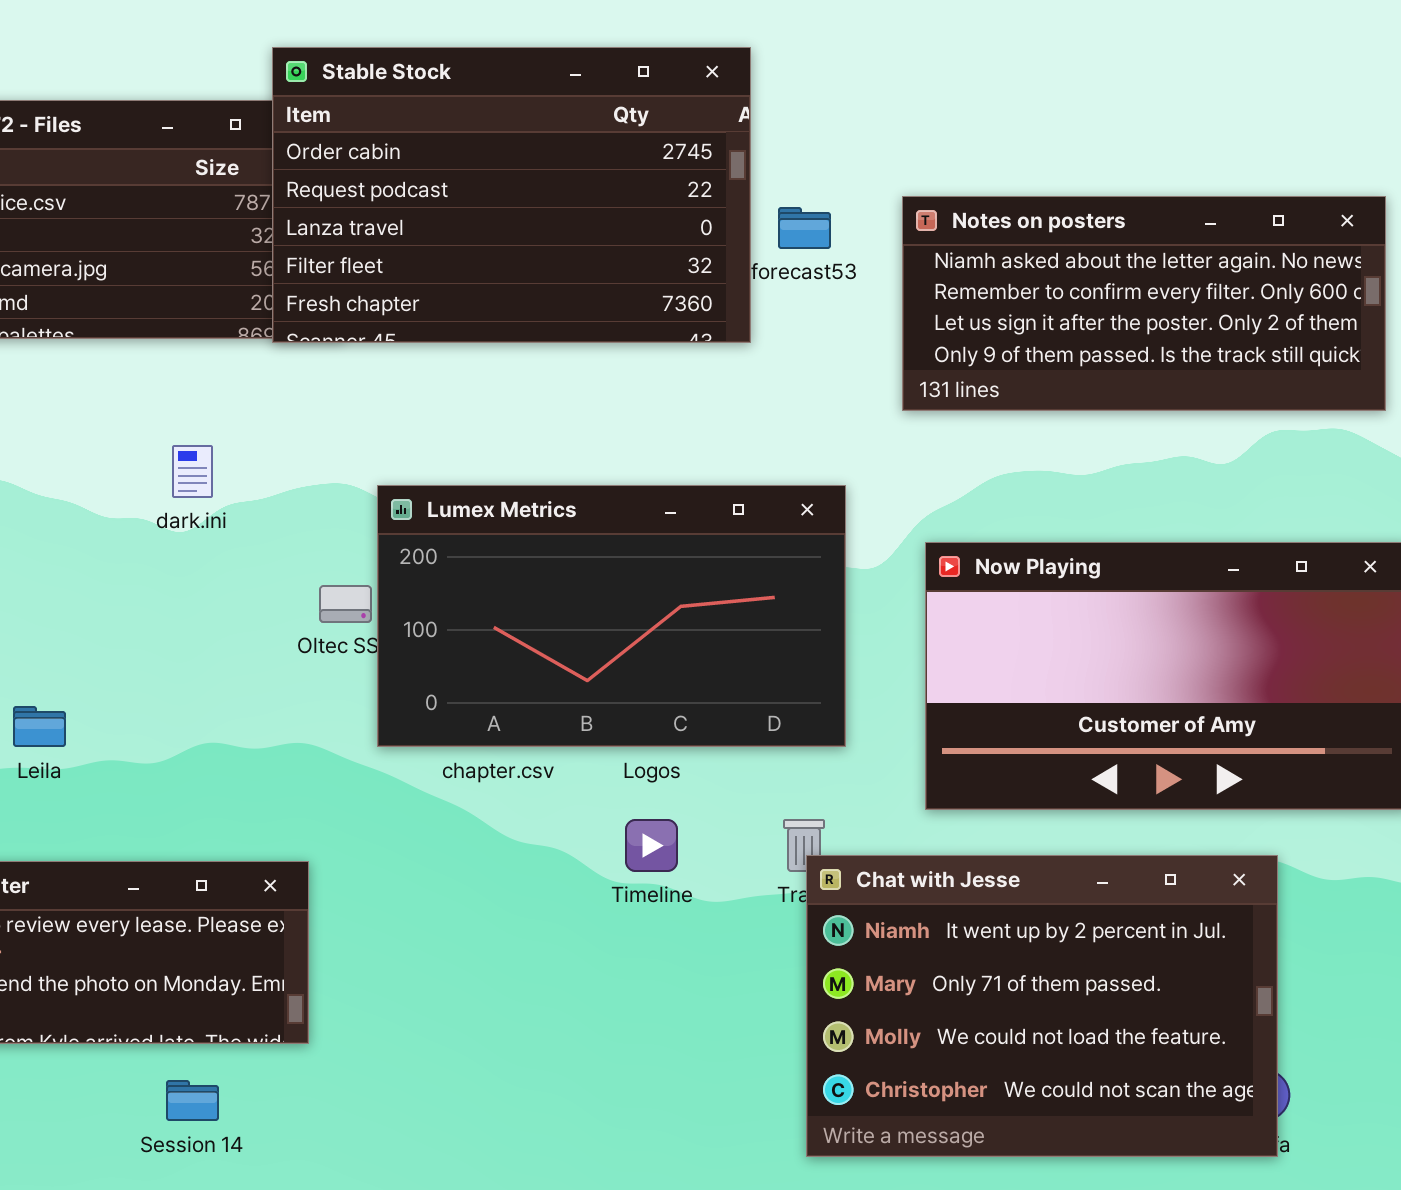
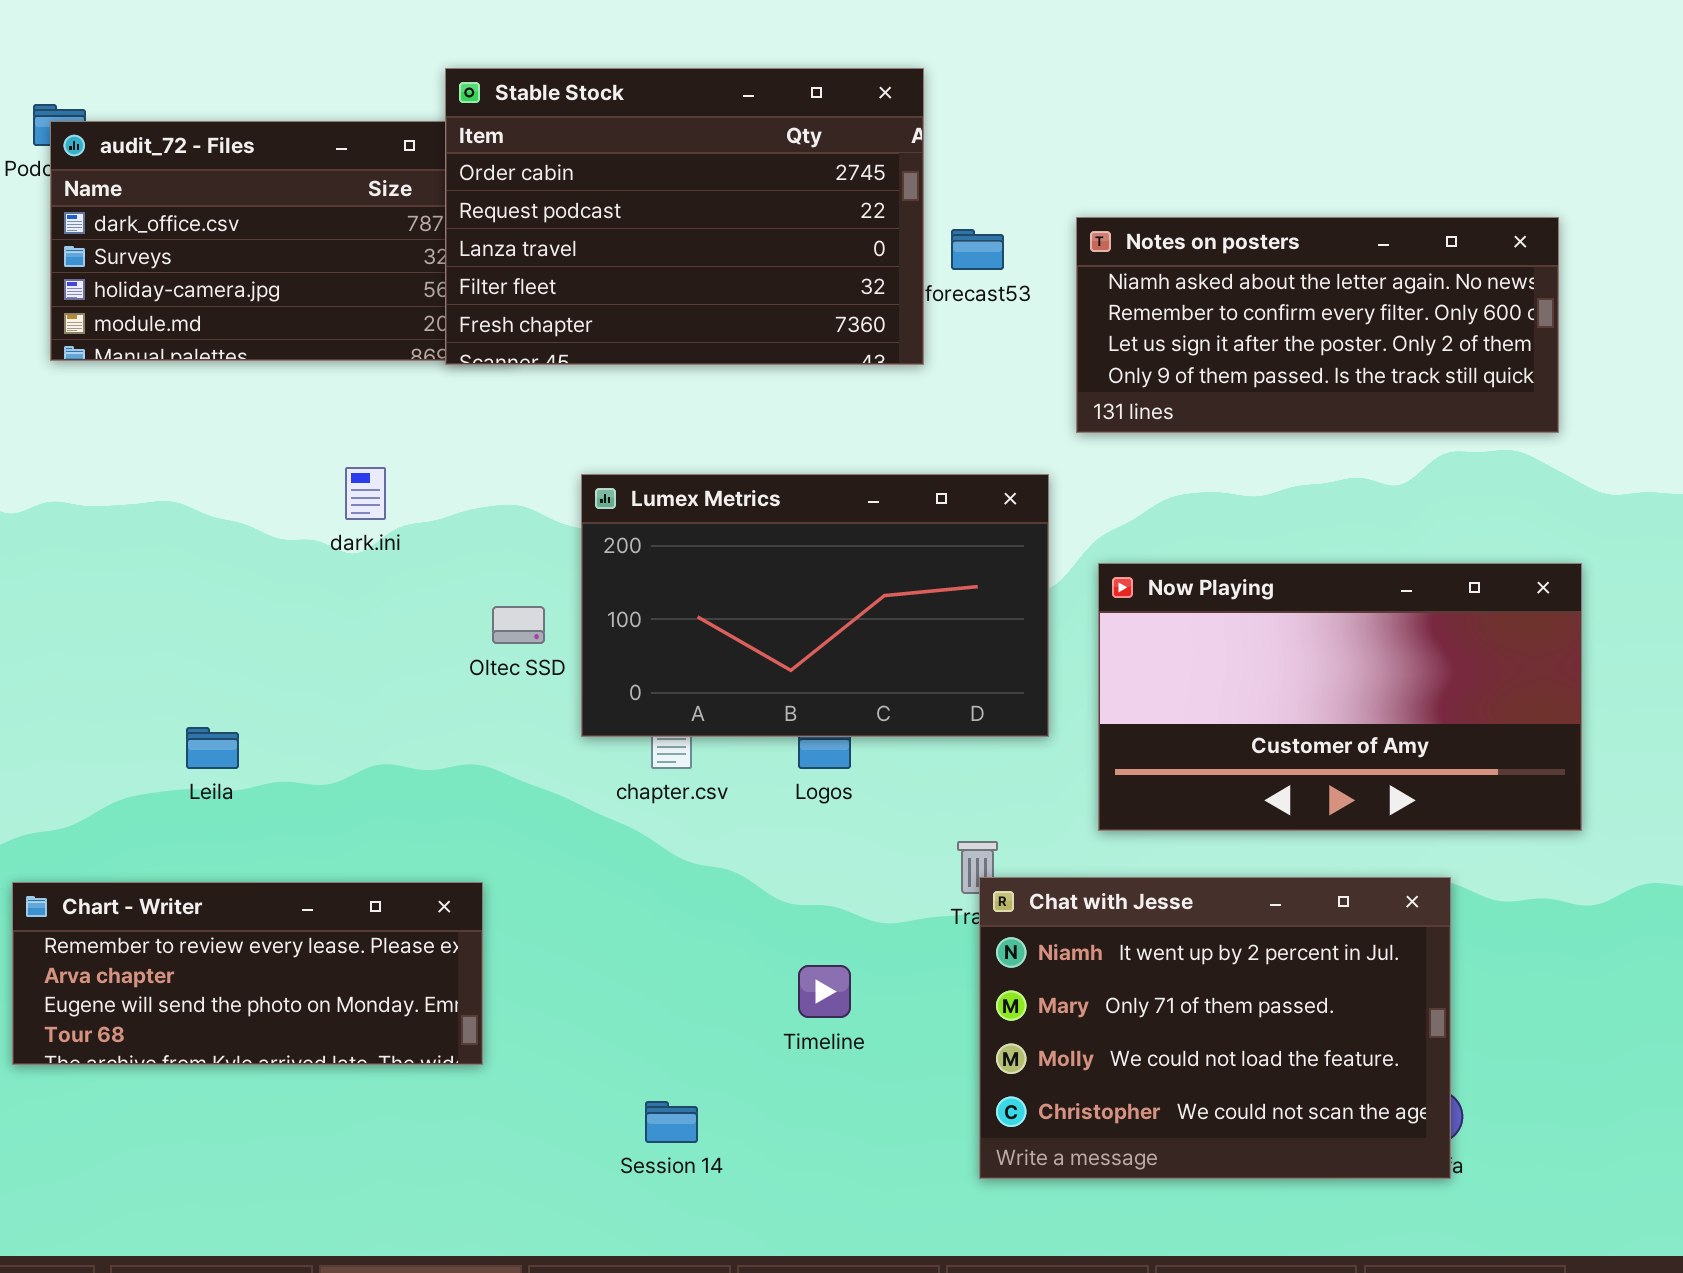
Lumex Metrics: [377,485,846,747] -> [581,474,1049,737], moved
Timeline: [625,819,678,872] -> [798,965,851,1018], moved
Session 14: [166,1080,219,1121] -> [645,1101,698,1143], moved

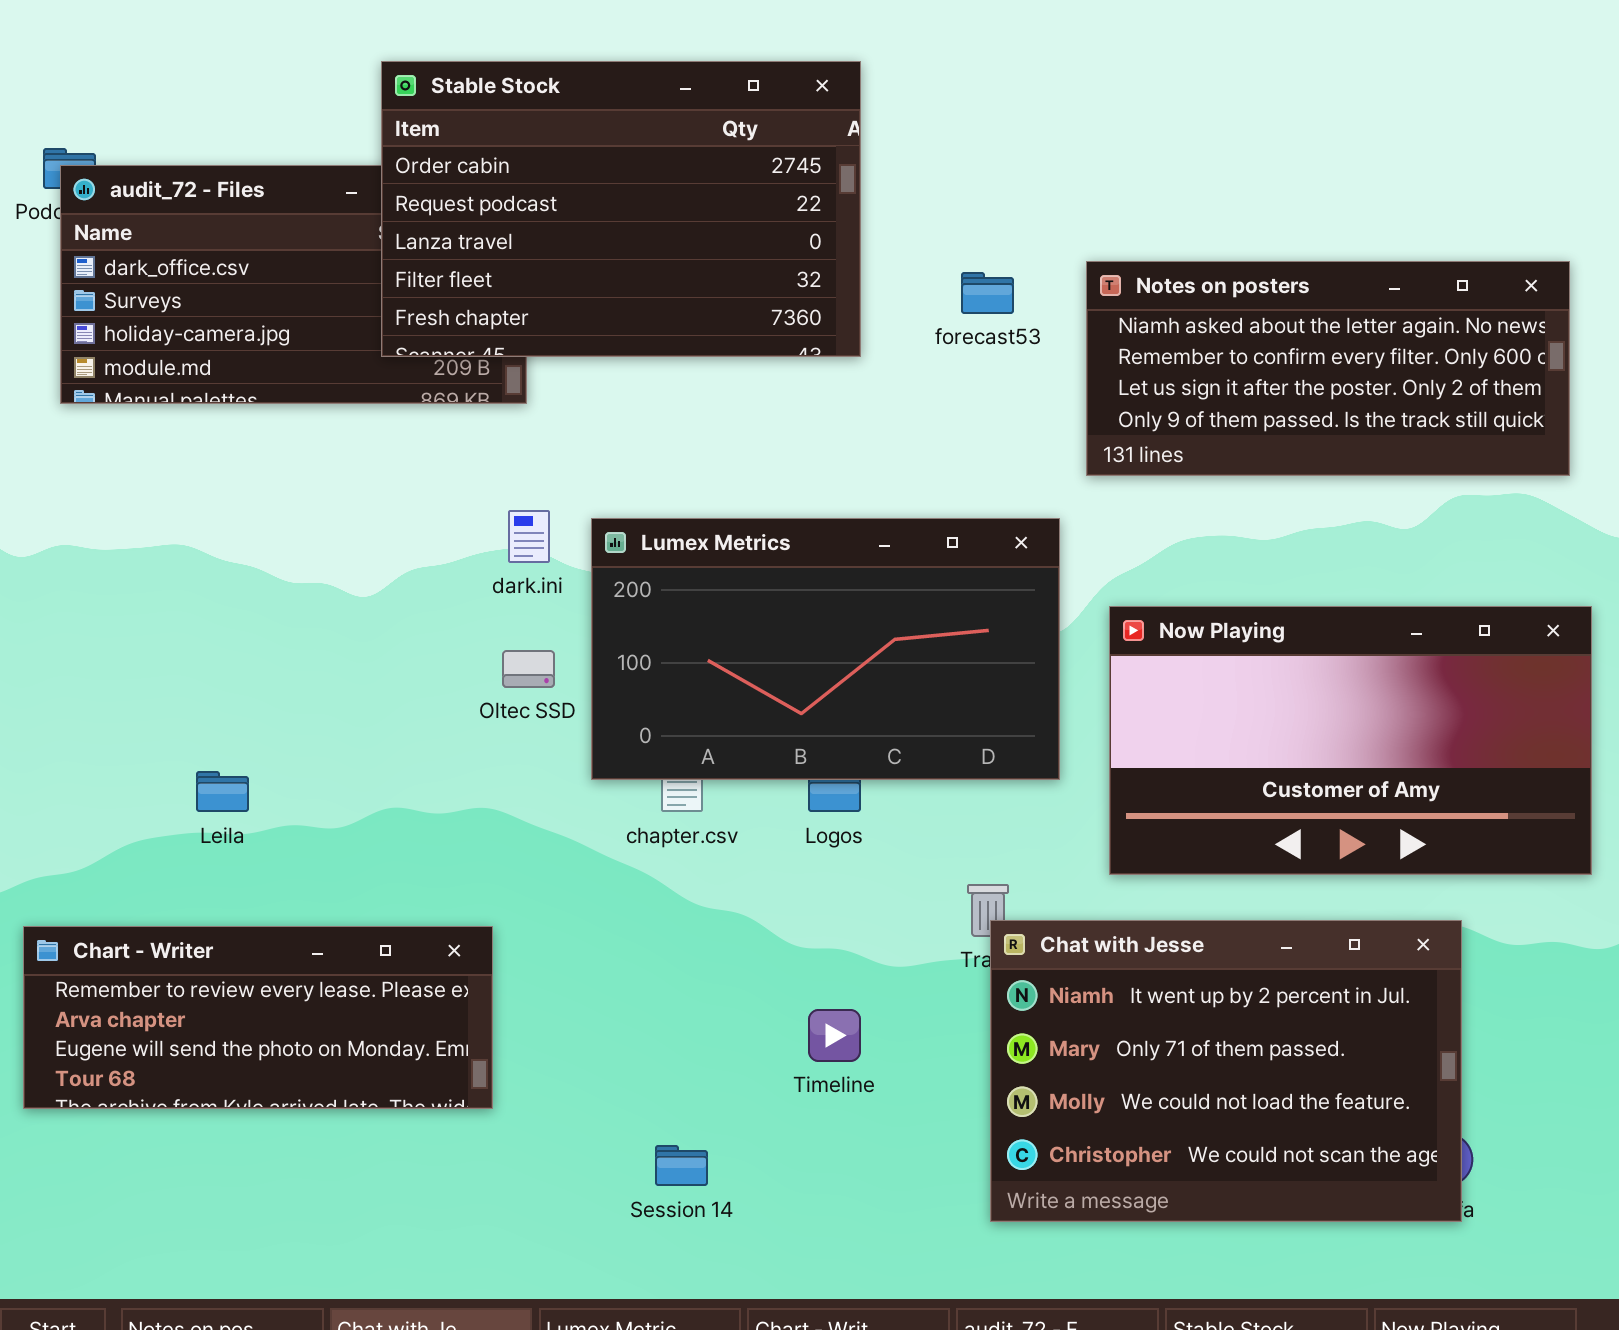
Stable Stock: [445,68,924,365] -> [381,61,861,357], moved
dark.ini: [345,467,386,520] -> [508,510,550,563], moved

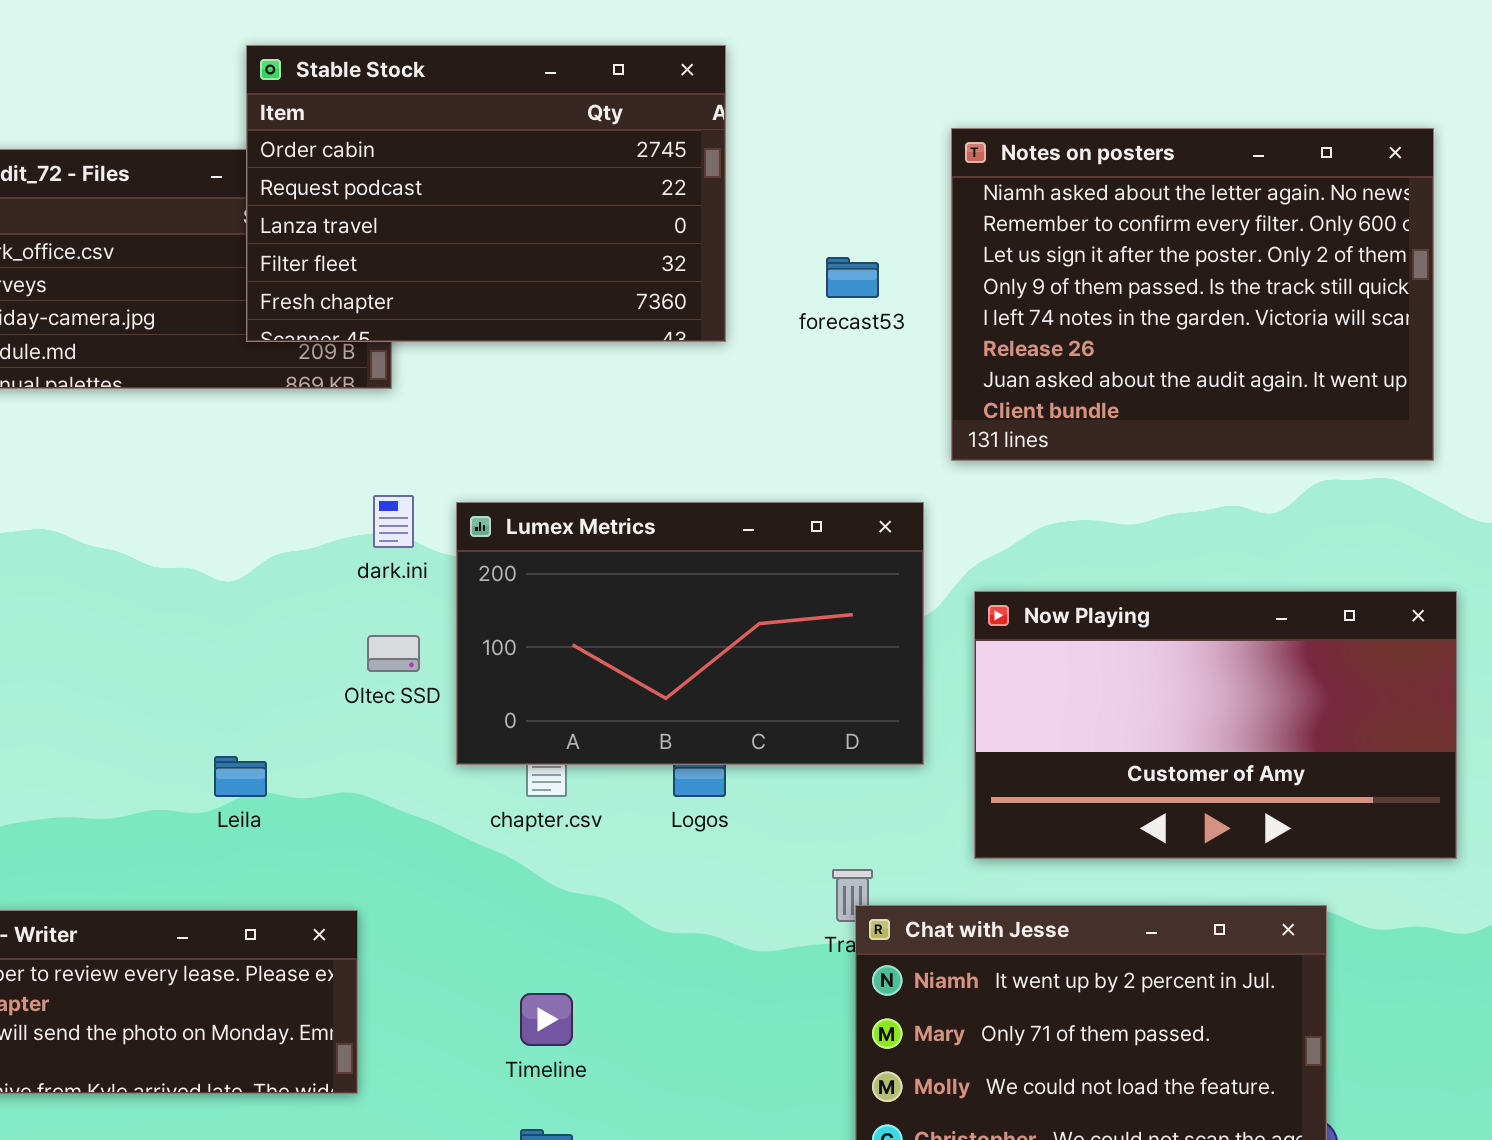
Notes on posters: [1086,261,1570,476] -> [951,128,1434,461], resized
Leila: [196,771,249,812] -> [214,756,267,797], moved
Timeline: [808,1009,861,1062] -> [520,993,573,1046], moved

